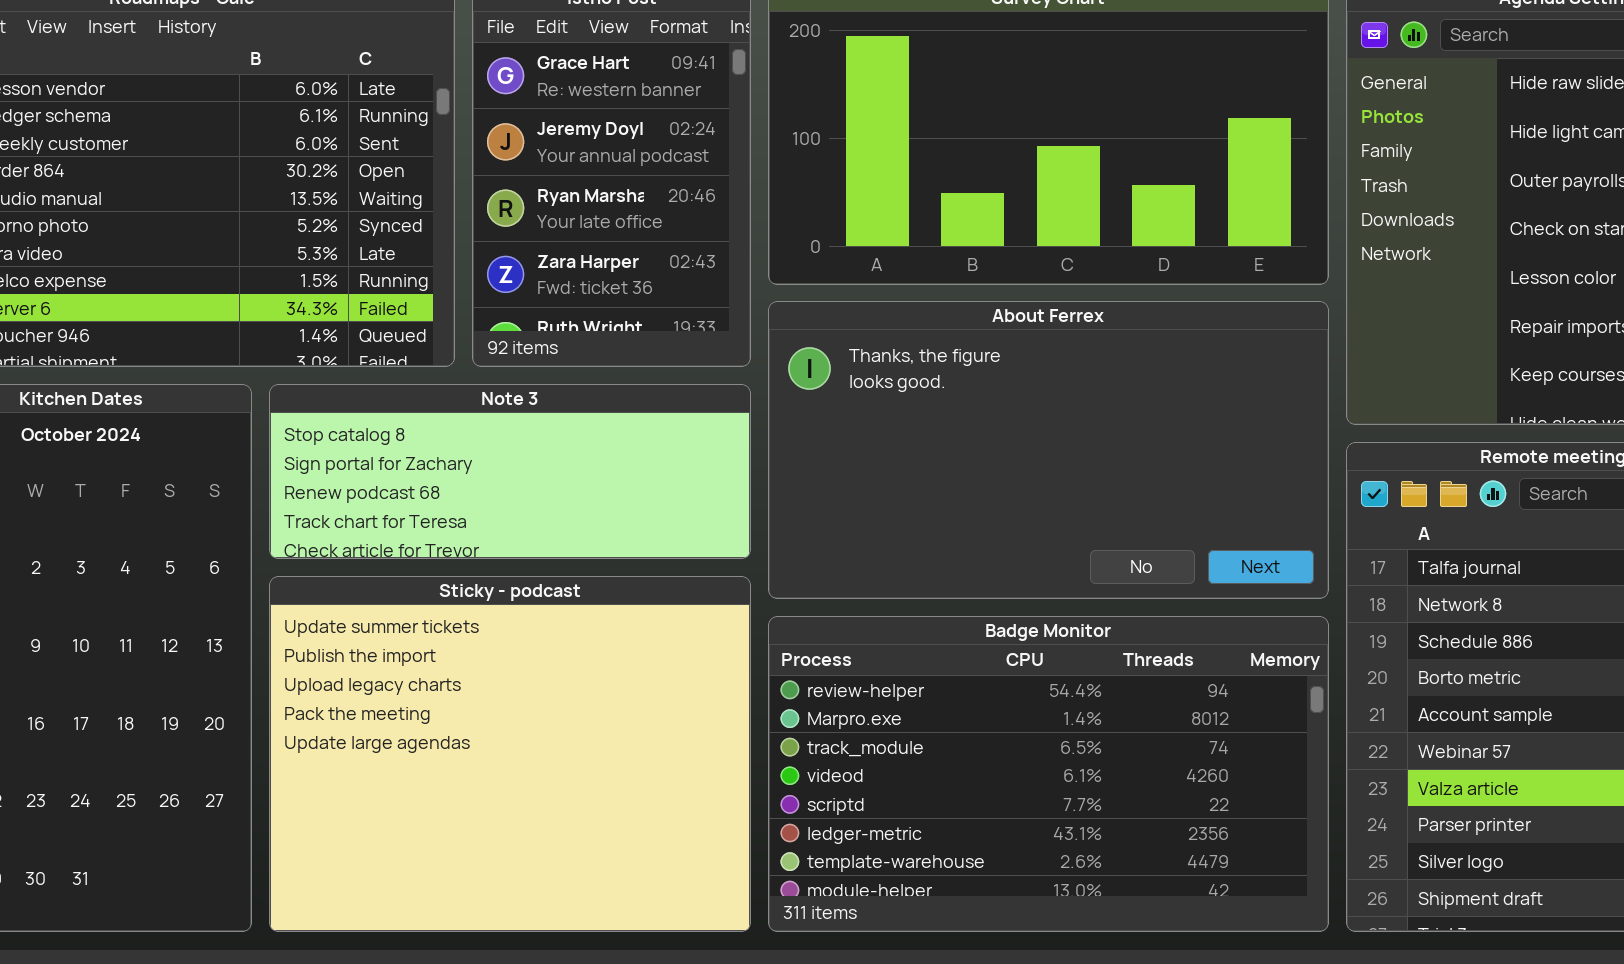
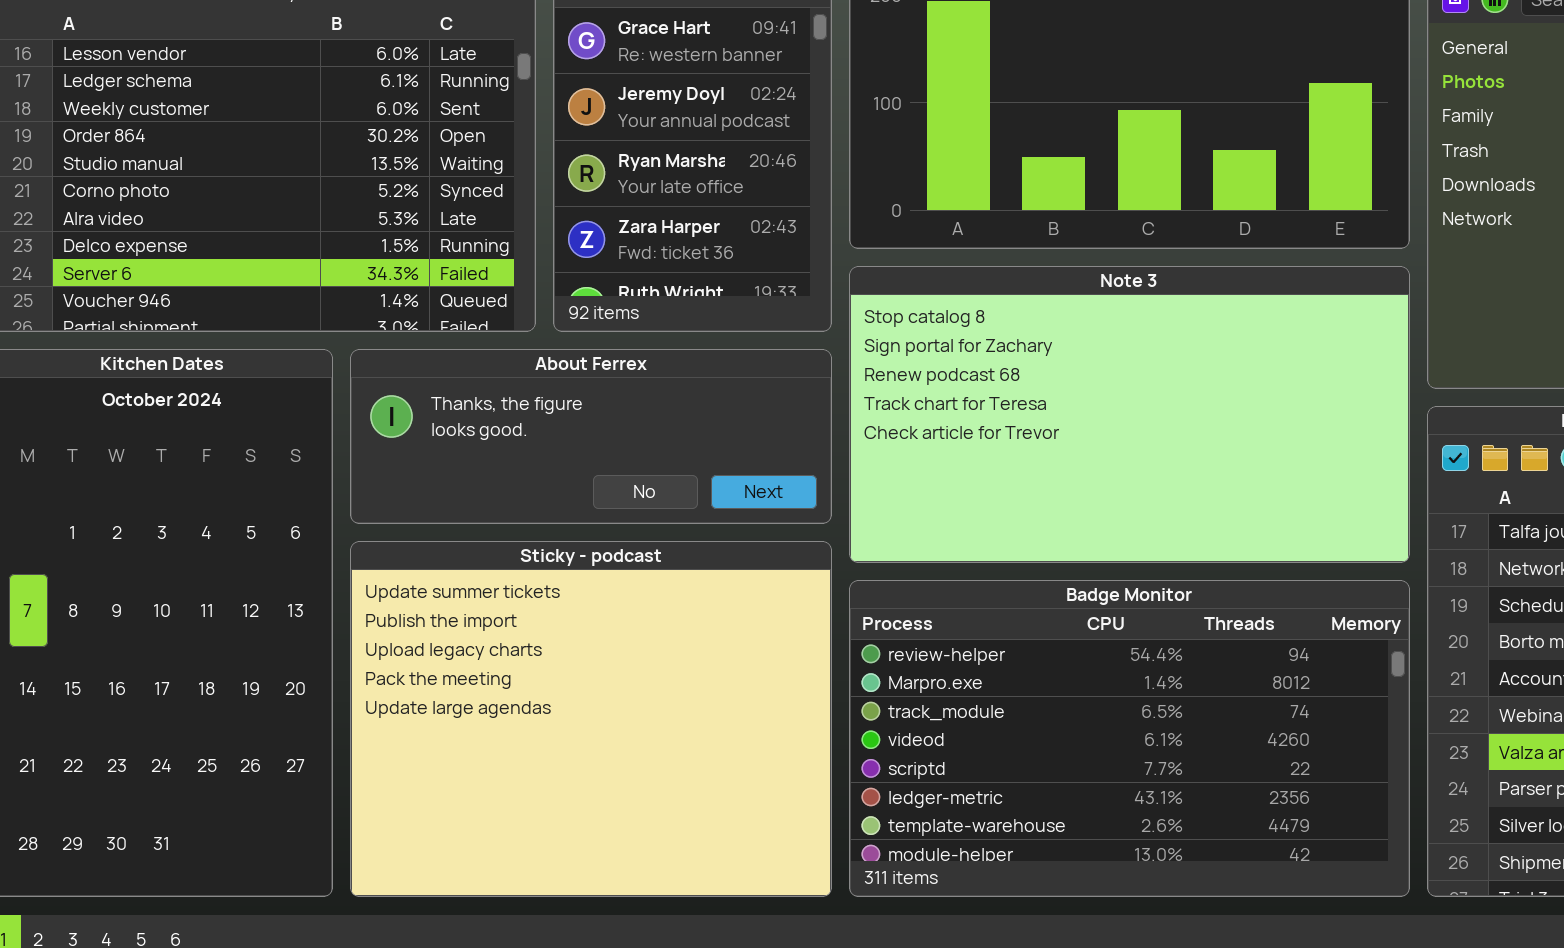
About Ferrex: [768,301,1329,599] -> [350,349,832,524], moved, resized
Note 3: [269,384,751,559] -> [849,266,1410,563], moved, resized

